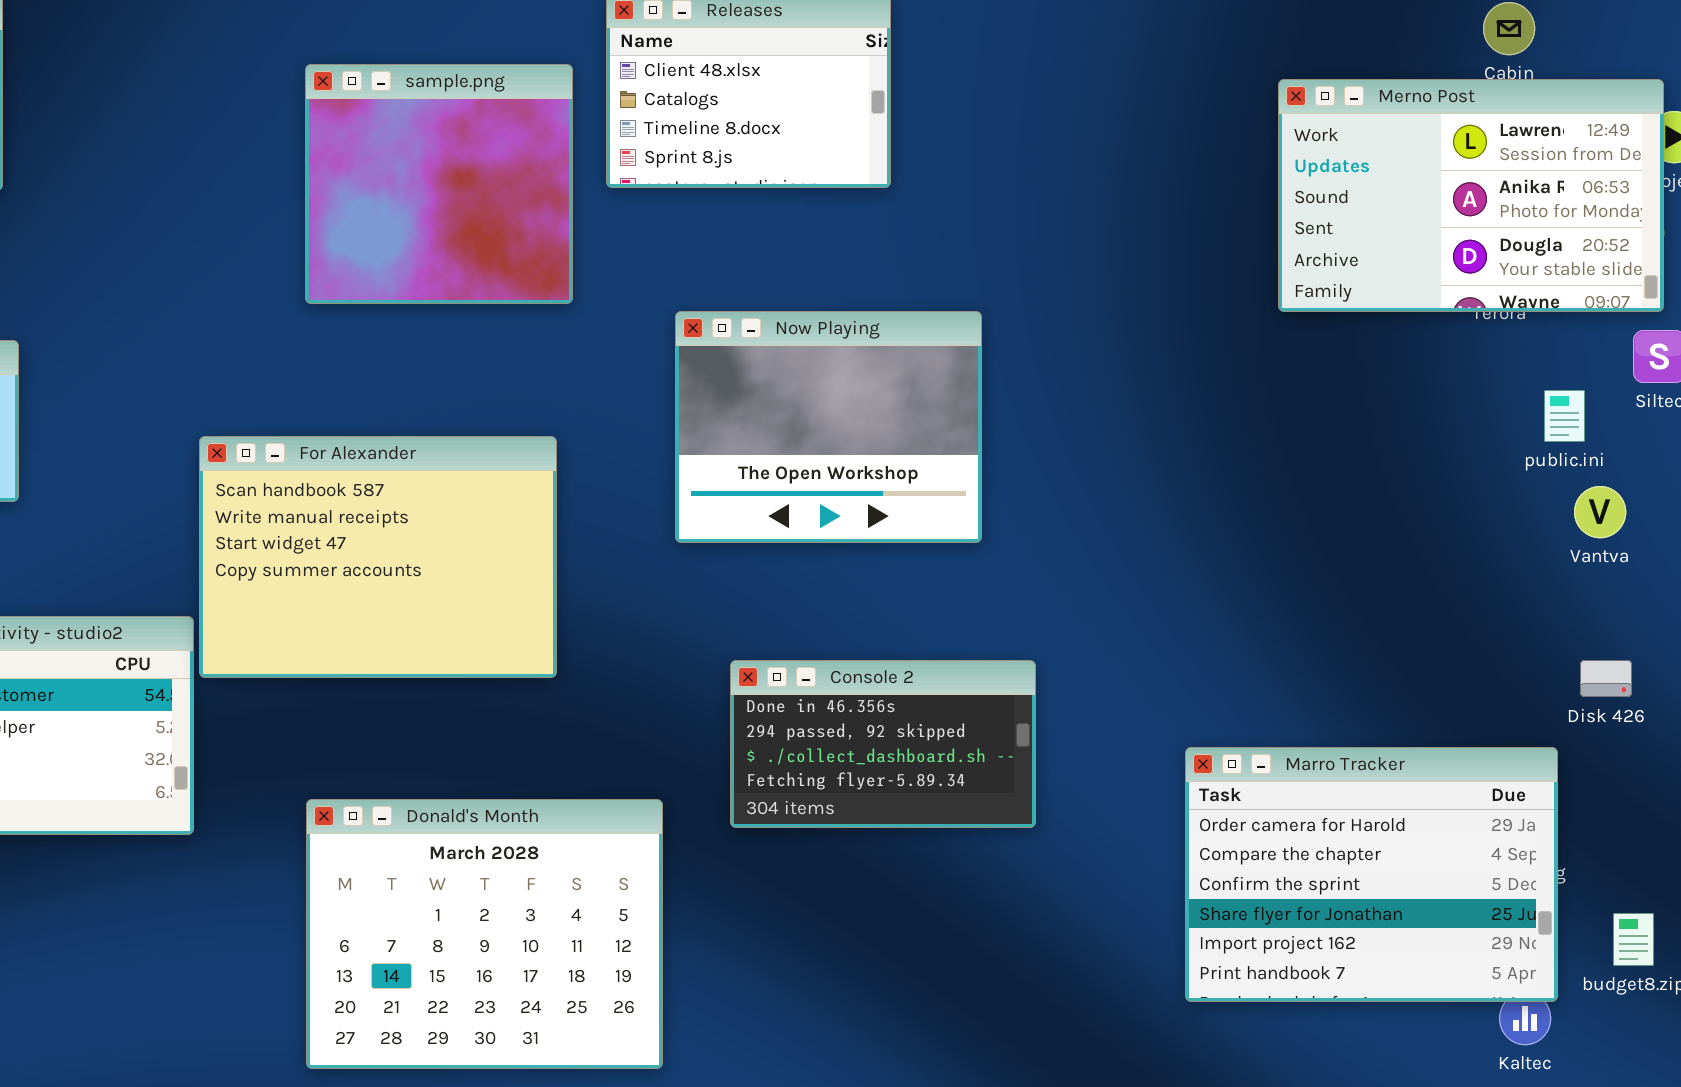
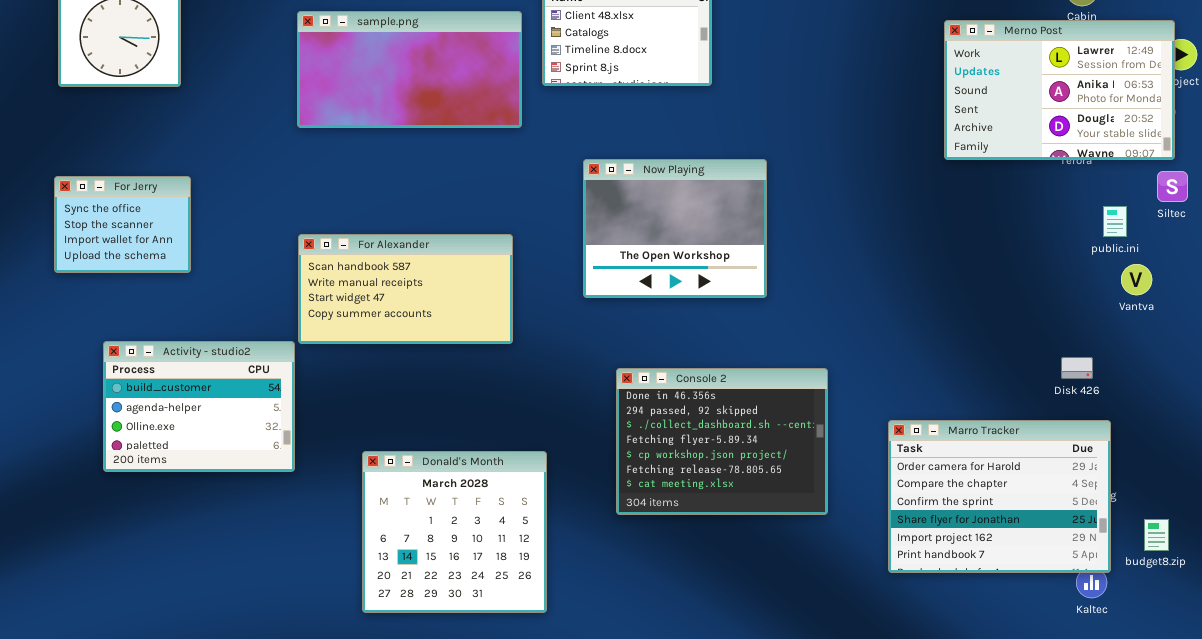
sample.png: [305,64,573,304] -> [297,11,522,128], resized
For Alexander: [199,436,557,678] -> [298,234,513,344], resized
Console 2: [730,660,1036,828] -> [616,368,828,515], resized
Disk 426: [1580,660,1632,697] -> [1061,357,1093,379], moved
Donald's Month: [306,799,663,1069] -> [362,451,547,613], resized

